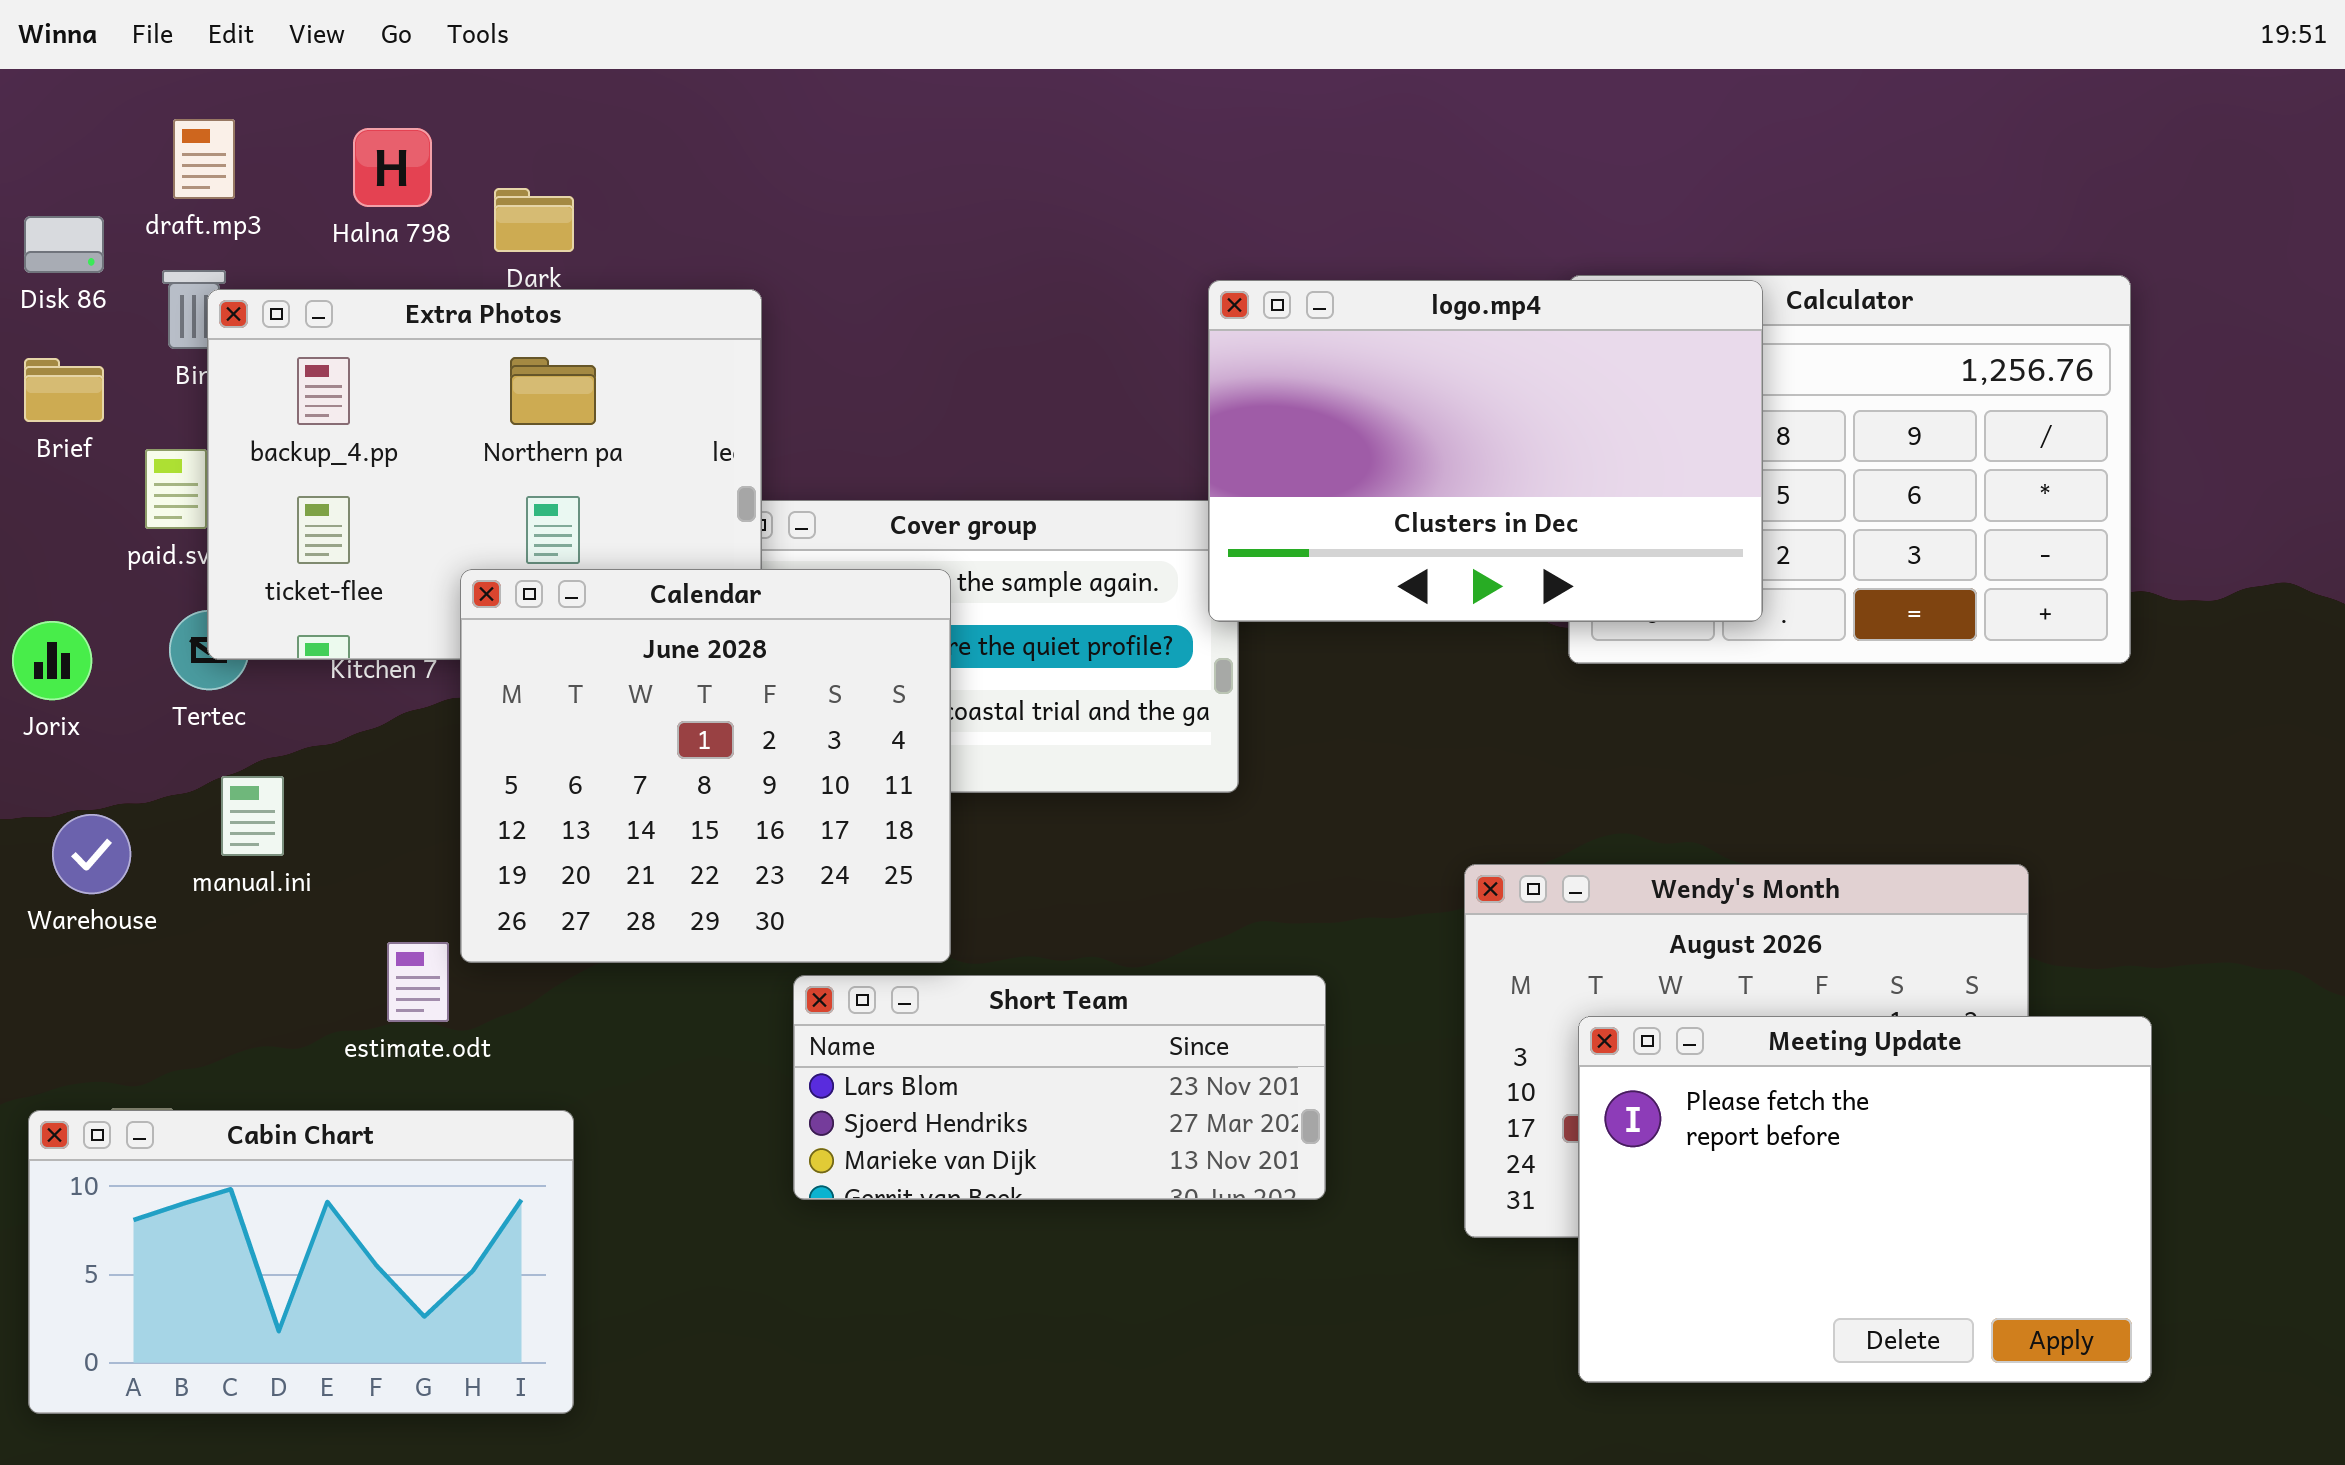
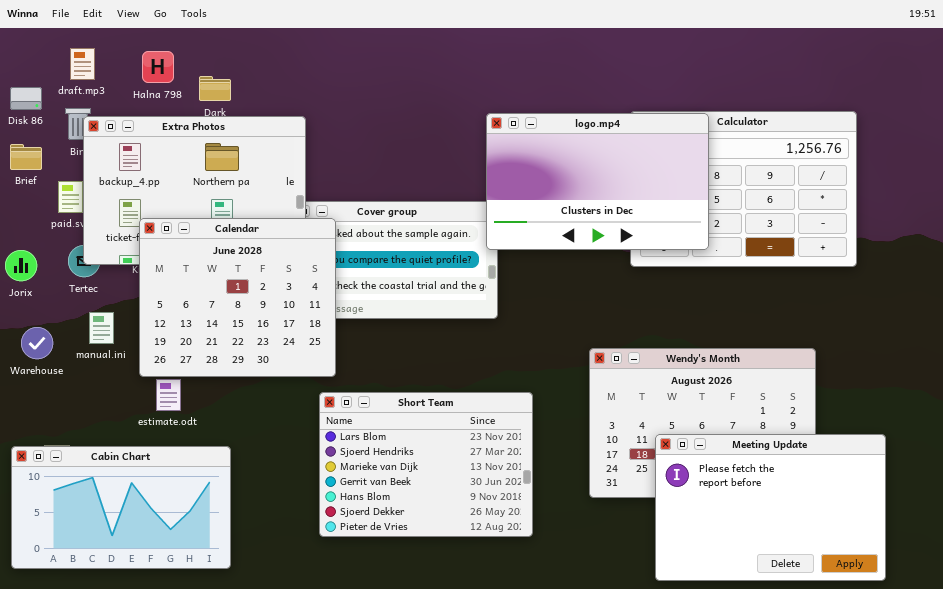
Calendar: [460,569,951,963] -> [139,218,336,377], moved
Short Team: [793,975,1326,1200] -> [319,392,533,537], resized
Meeting Update: [1578,1016,2152,1383] -> [655,434,886,581], moved

